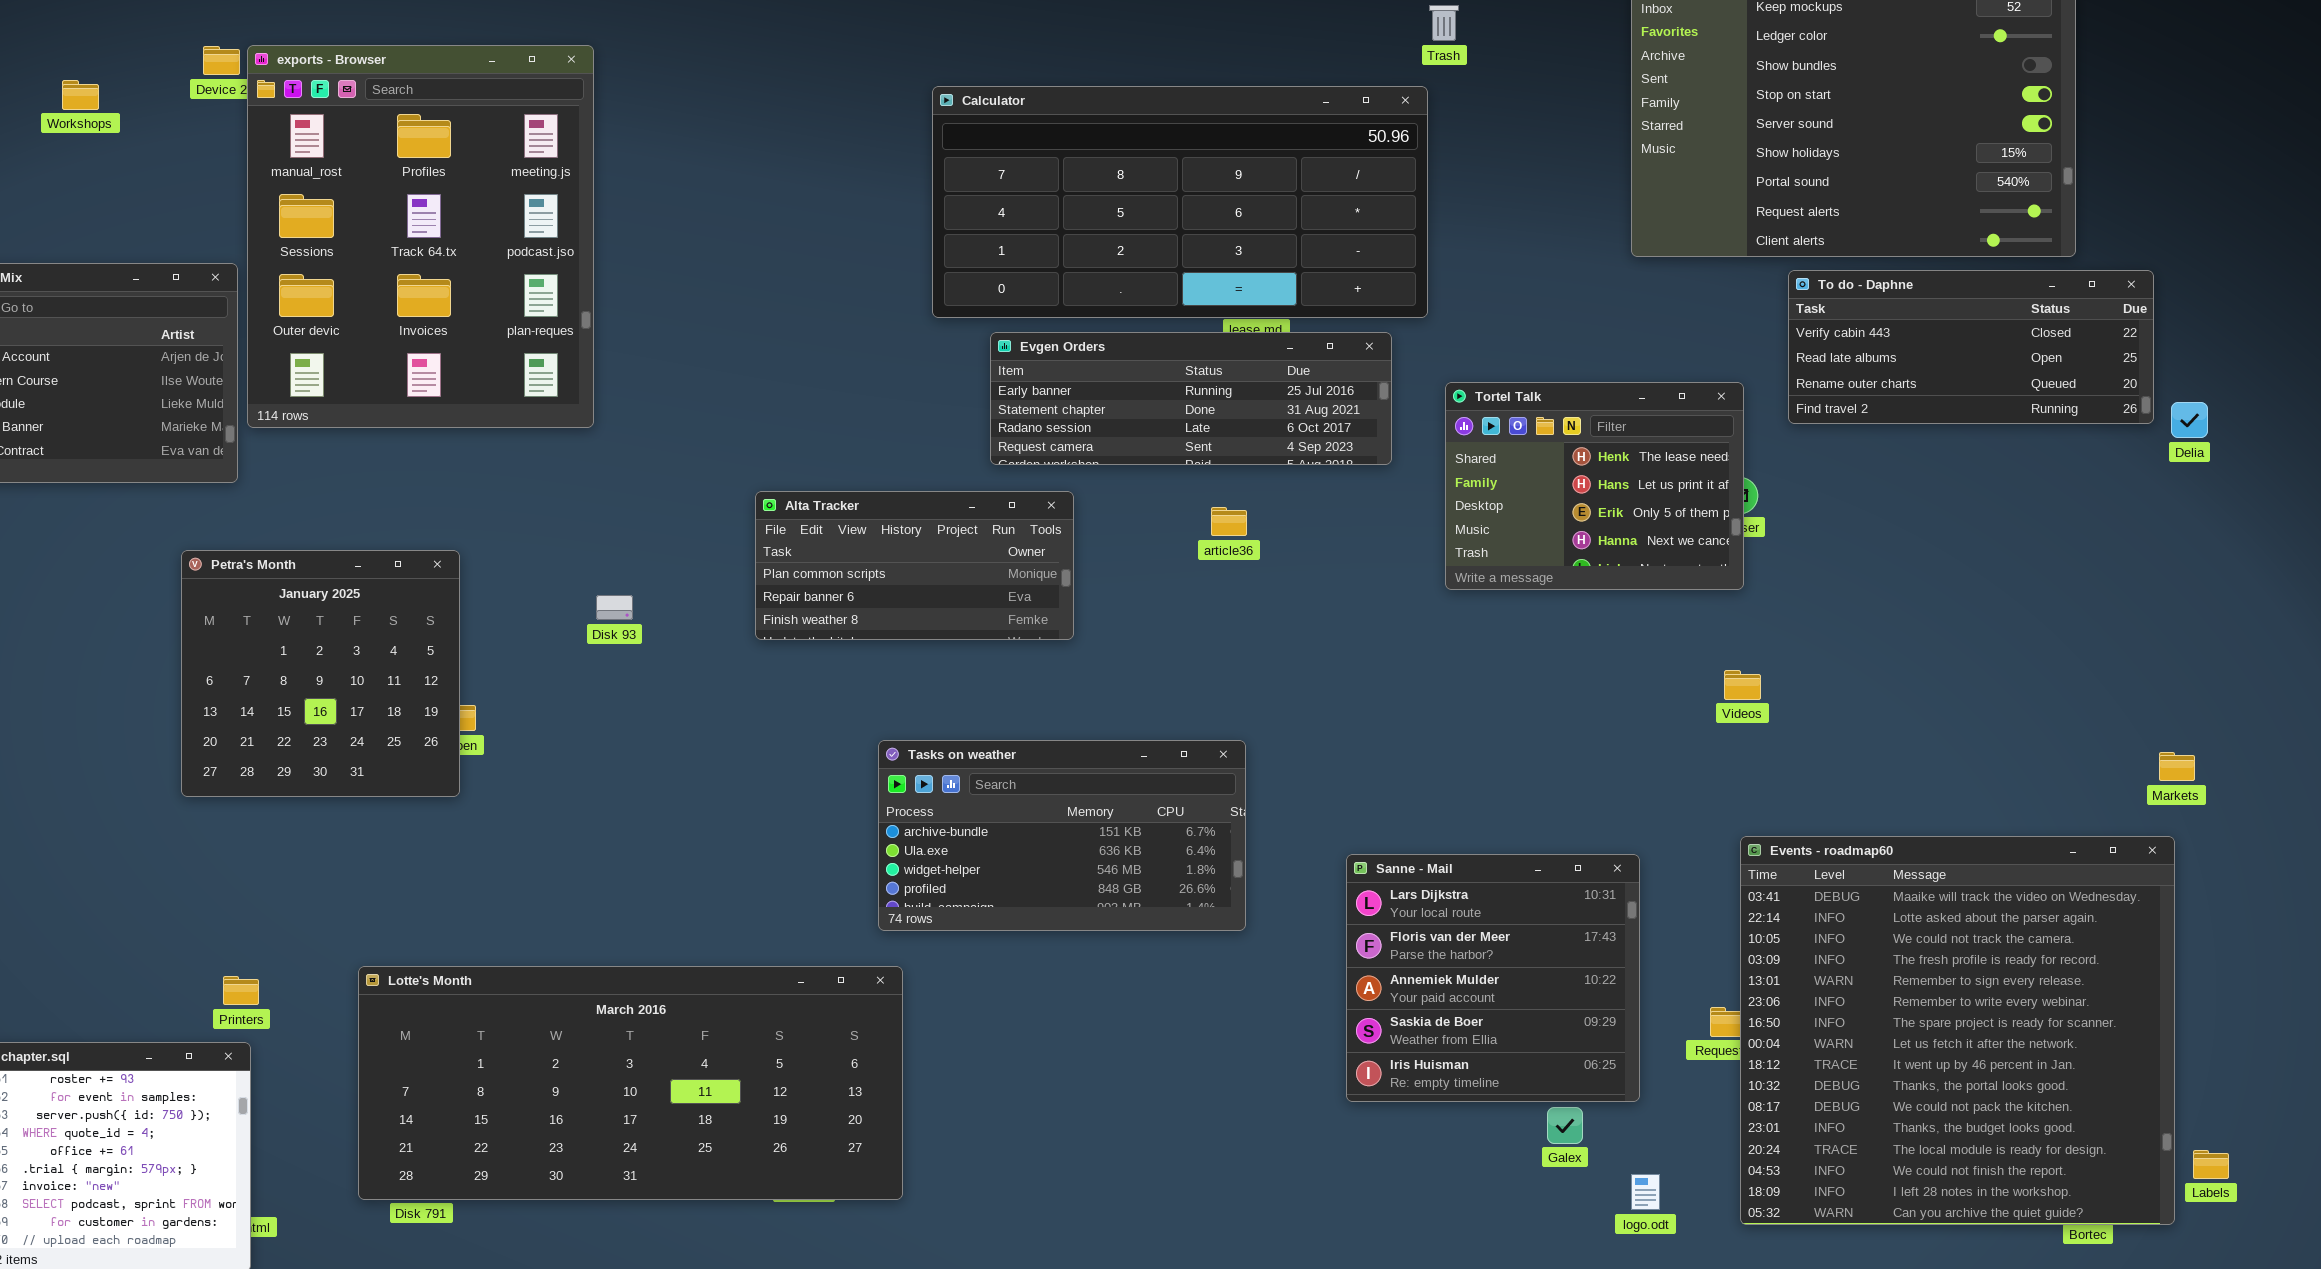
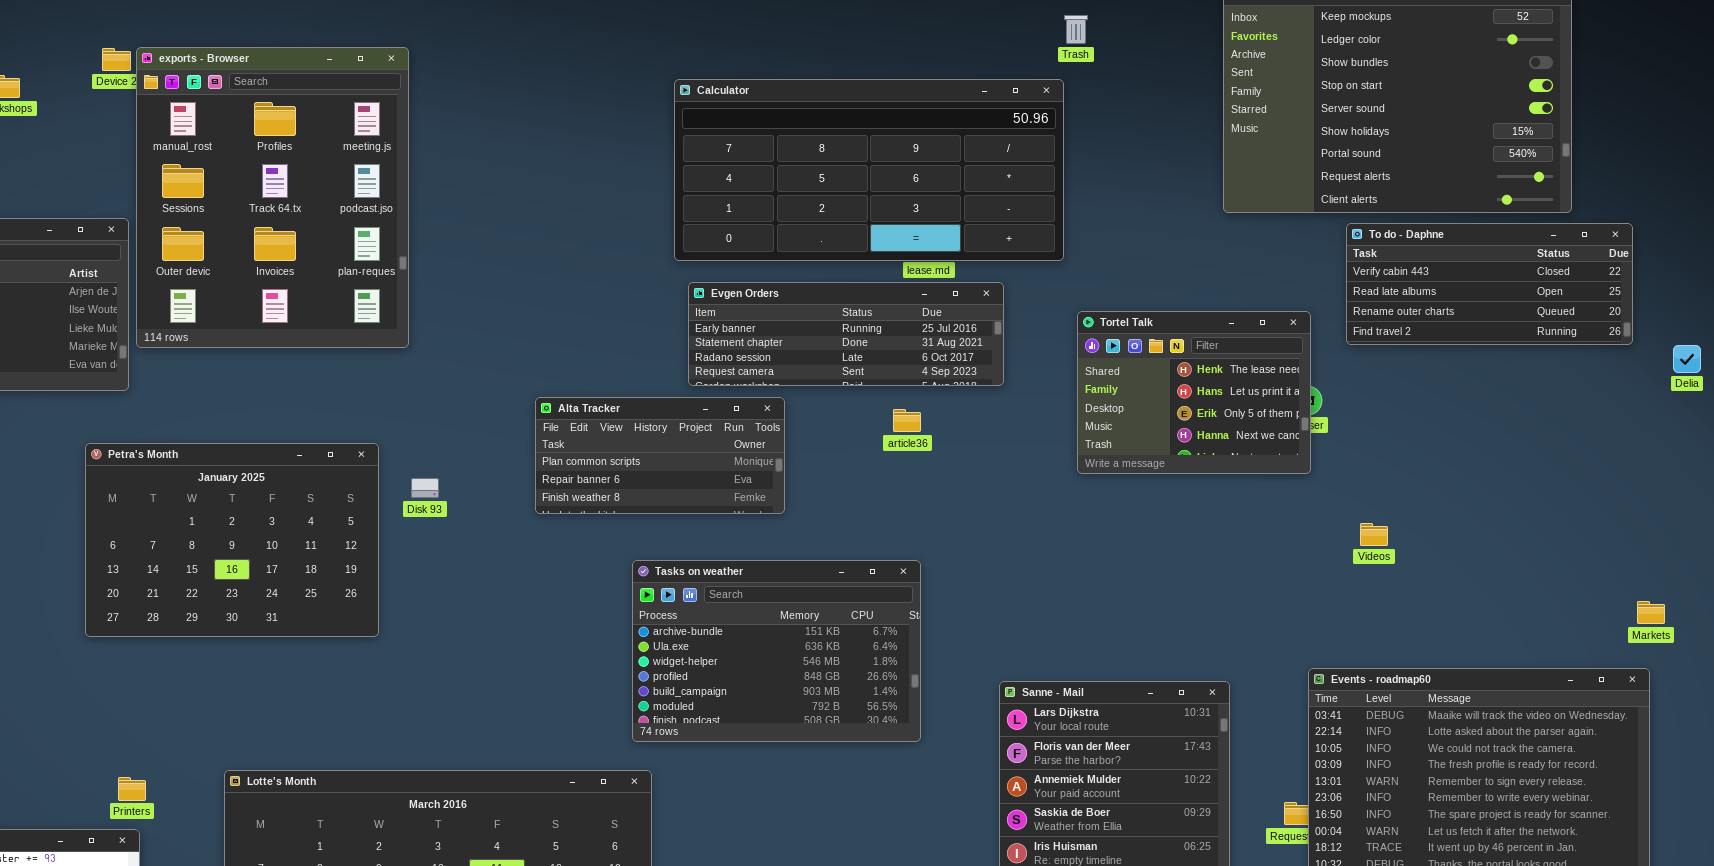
Evgen Orders: [990,332,1392,465] -> [688,282,1004,386], moved
Delia: [2171,402,2208,438] -> [1673,345,1701,373], moved
Petra's Month: [181,550,460,797] -> [85,443,379,637], resized
Videos: [1724,670,1761,700] -> [1360,523,1388,546], moved
Tasks on weather: [878,740,1246,931] -> [632,560,921,742], resized

